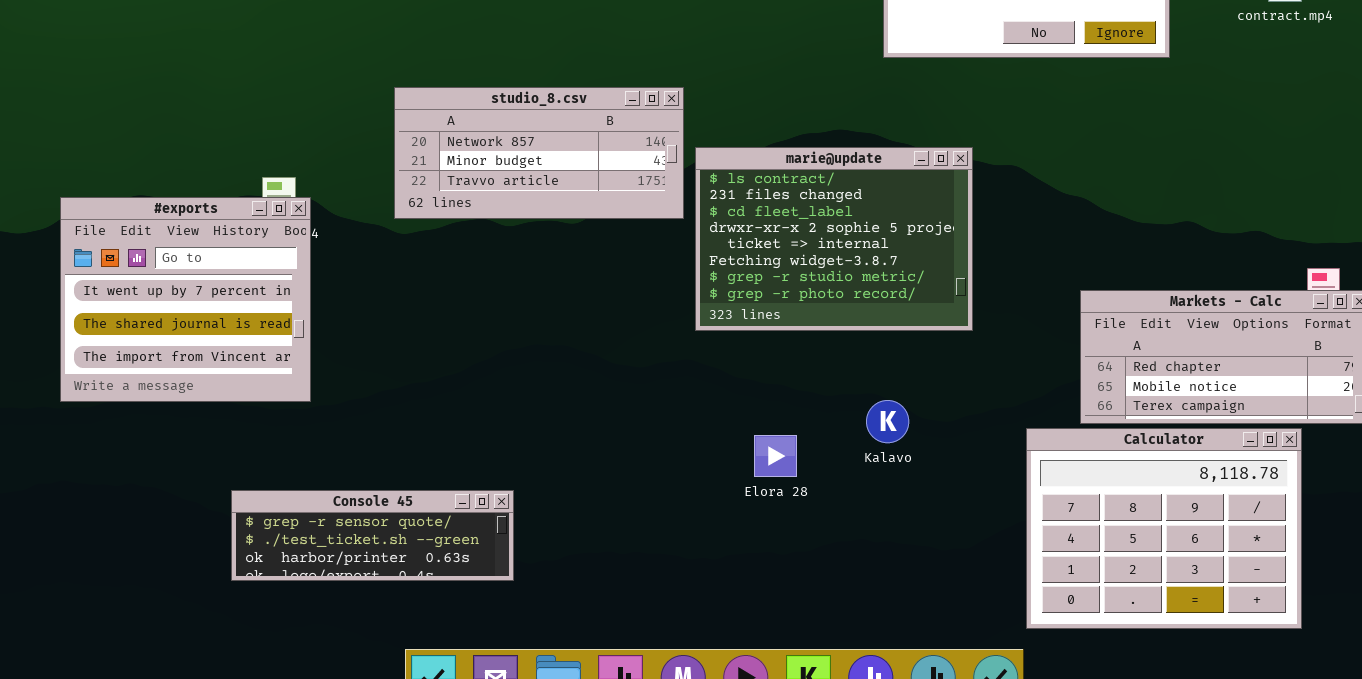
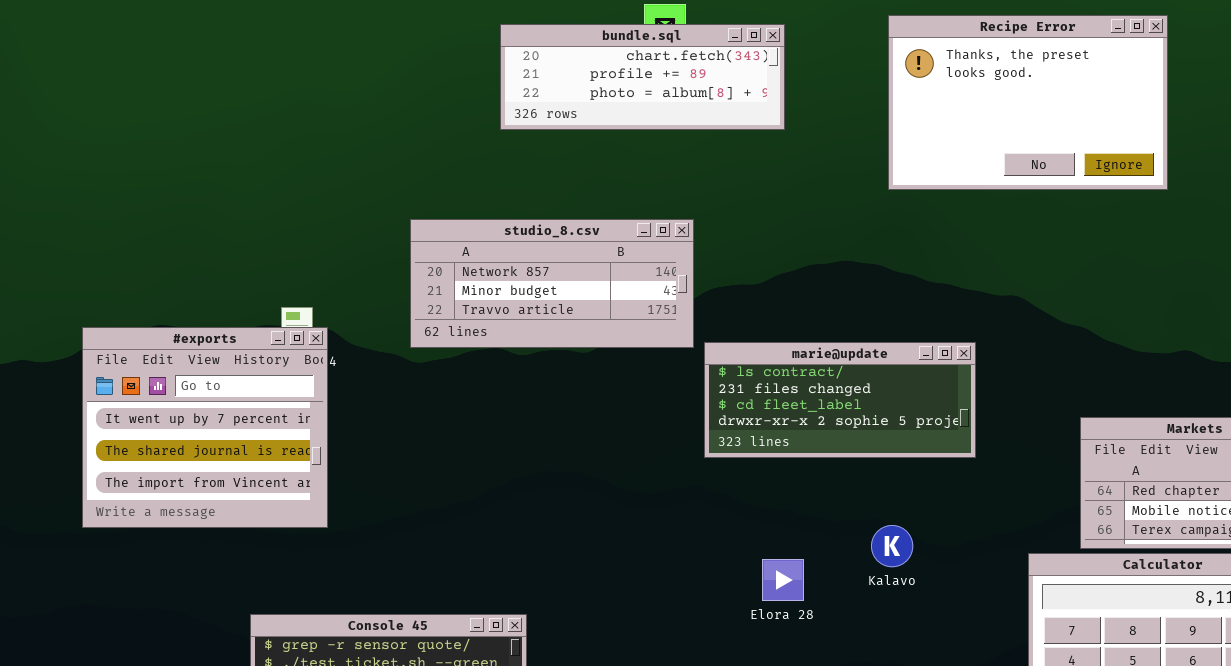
marie@update: [695,147,973,331] -> [704,342,976,458], resized

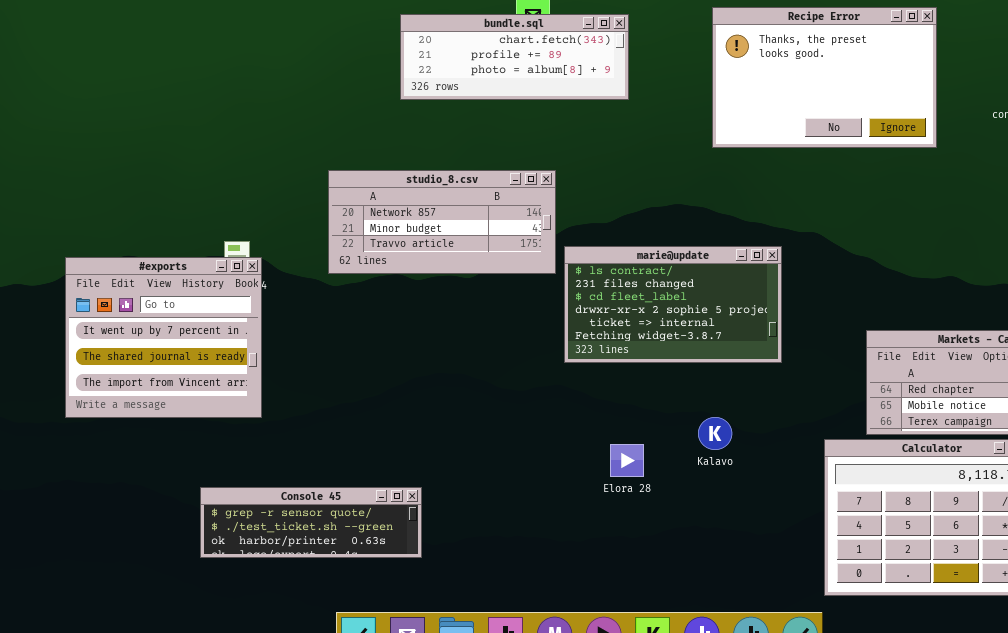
marie@update: [704,342,976,458] -> [564,246,782,363], resized

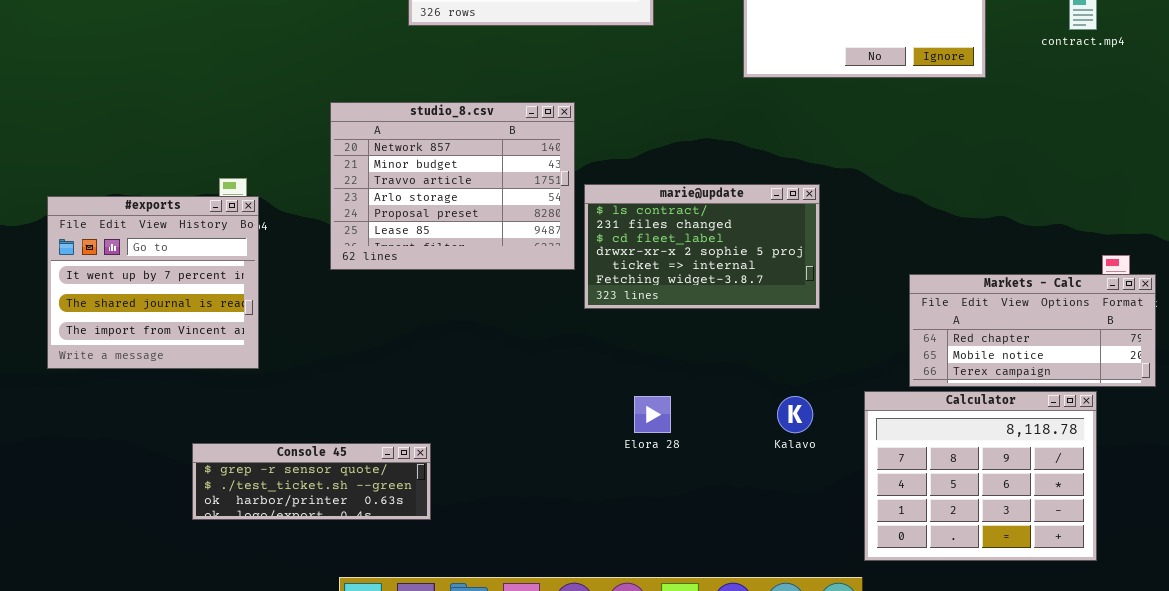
studio_8.csv: [328,170,556,274] -> [330,102,575,270], resized
Kalavo: [698,417,732,450] -> [777,396,813,433], moved

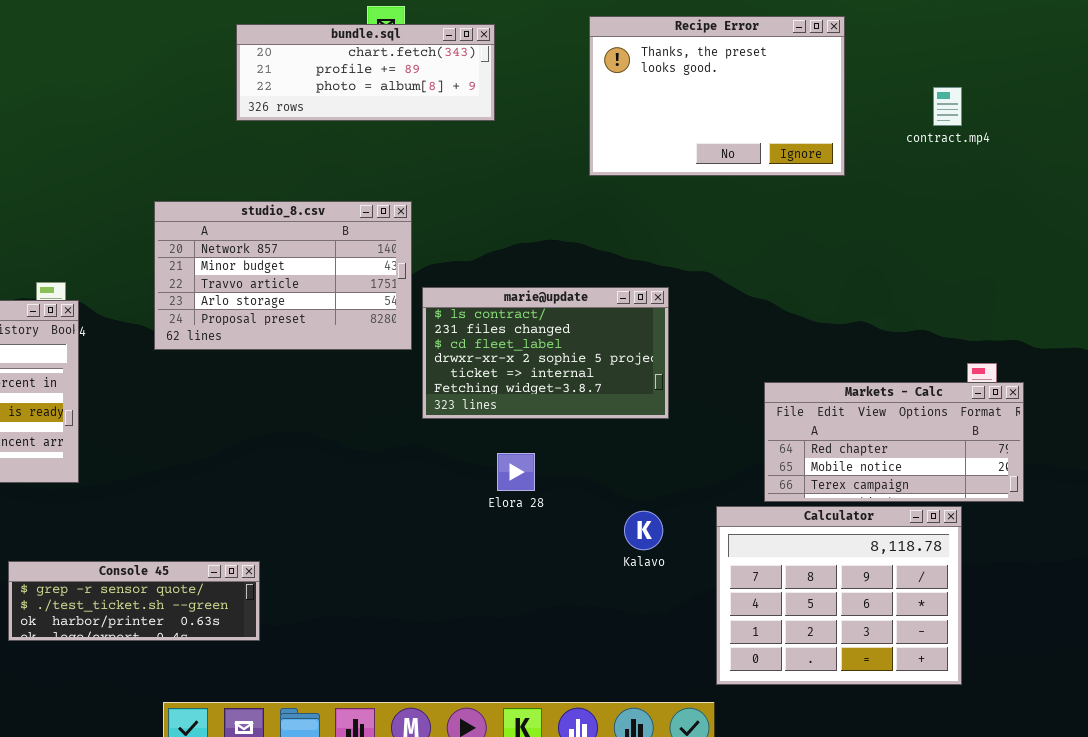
studio_8.csv: [330,102,575,270] -> [154,201,412,350], resized
Elora 28: [634,396,671,433] -> [497,453,535,491], moved

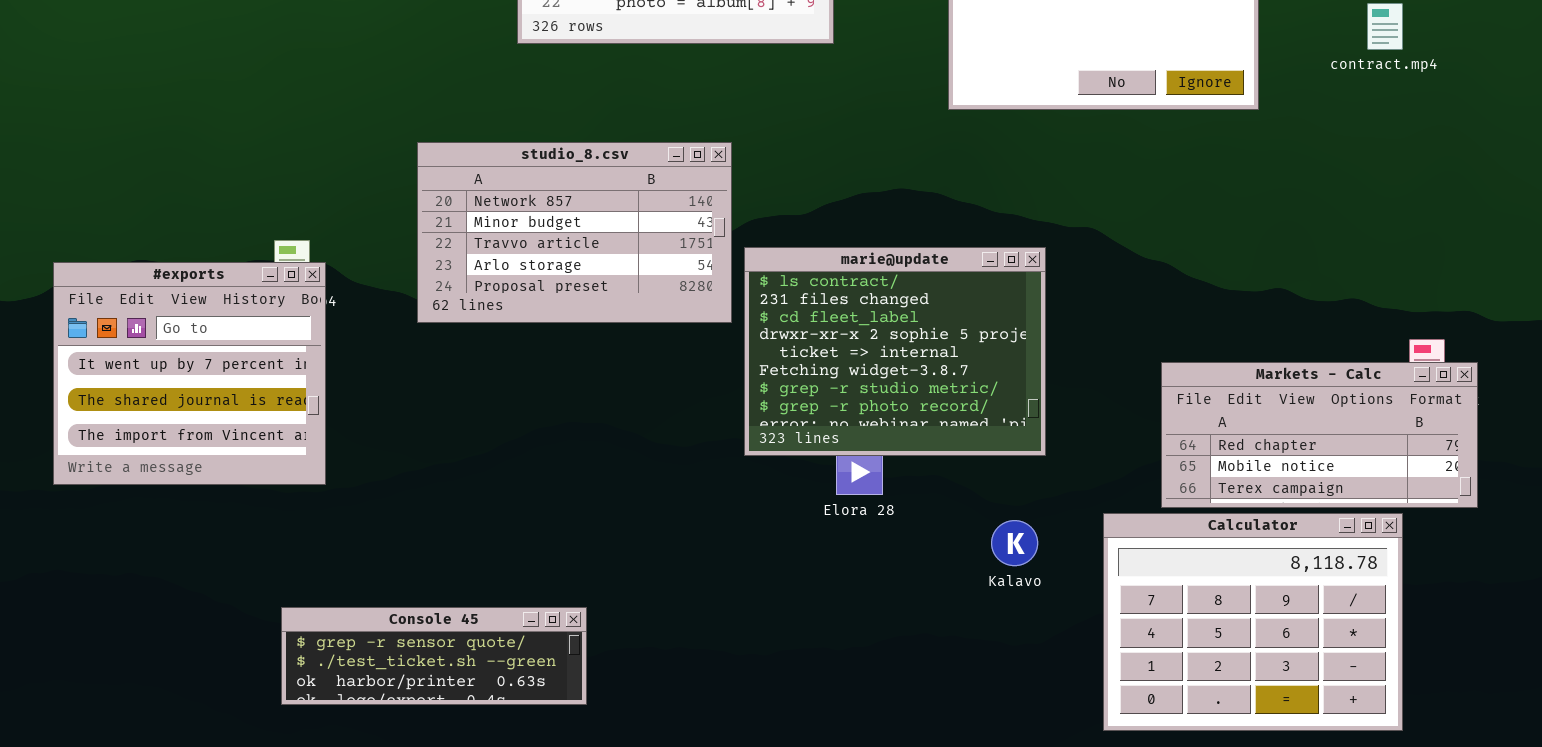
marie@update: [422,287,669,419] -> [744,247,1046,456], resized
Console 45: [8,561,260,641] -> [281,607,587,705], moved

